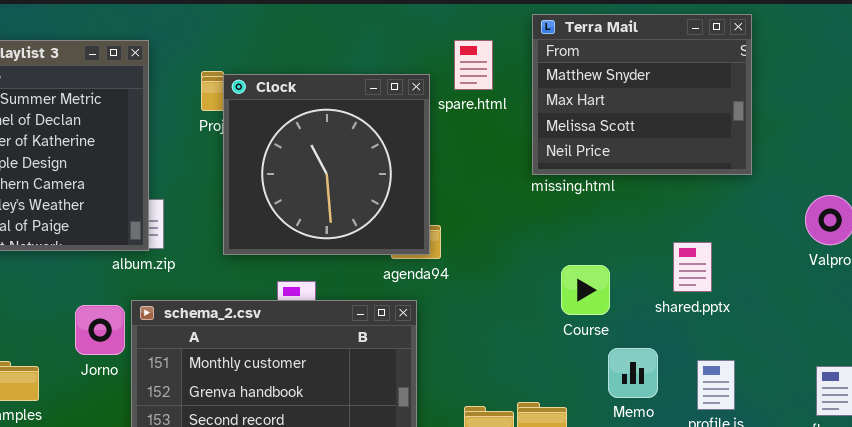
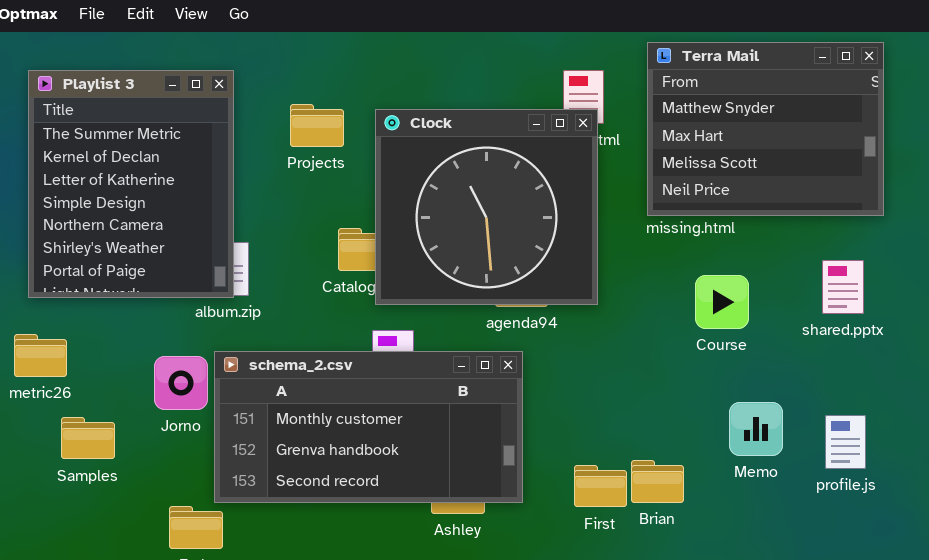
Clock: [223,74,430,255] -> [375,109,598,305], moved
shared.pptx: [673,242,712,292] -> [822,260,864,314], moved
Course: [561,265,610,315] -> [695,275,749,329], moved

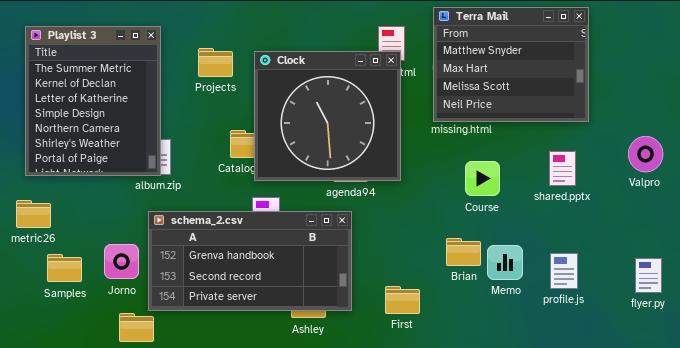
schema_2.csv: [214,351,523,503] -> [148,211,352,311], scrolled down 1 row
Jorno: [154,356,208,410] -> [104,244,139,279], moved
Brian: [631,460,684,503] -> [446,238,481,266], moved

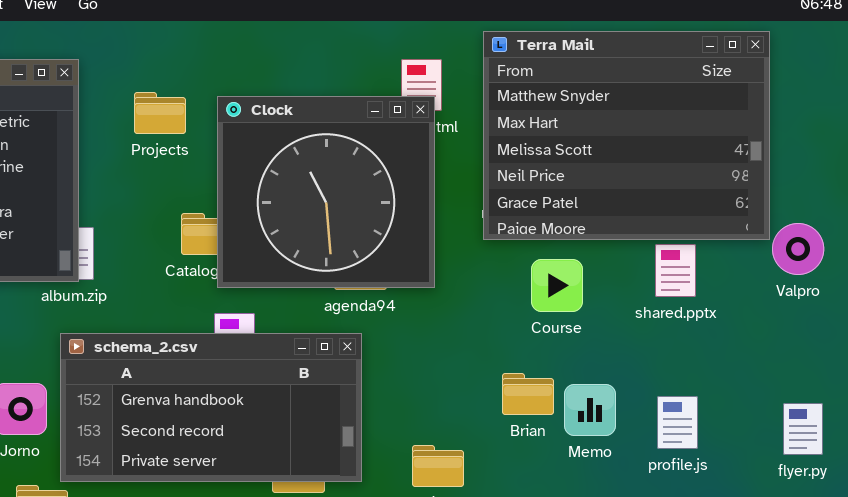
Terra Mail: [433,7,589,122] -> [483,31,770,240], resized

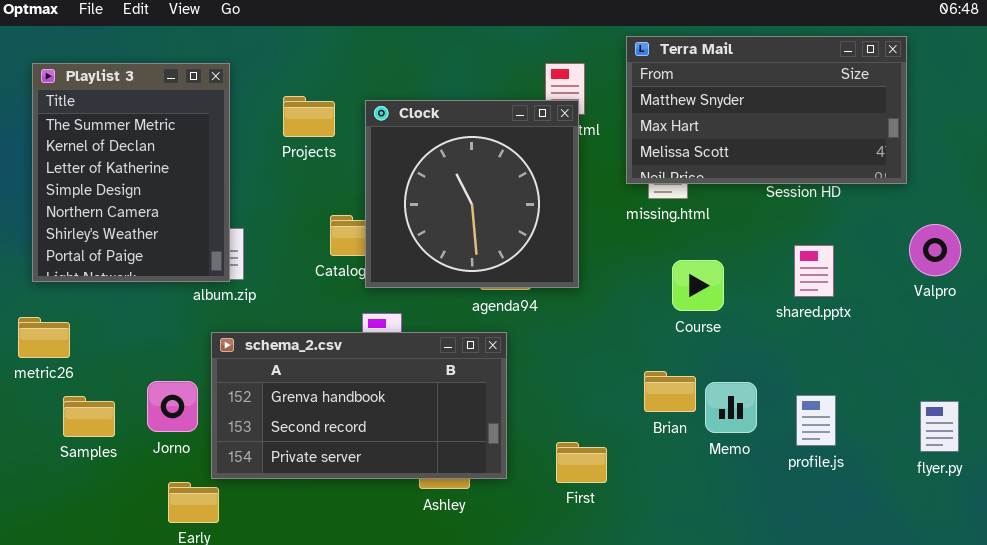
Terra Mail: [483,31,770,240] -> [626,36,907,184], resized

